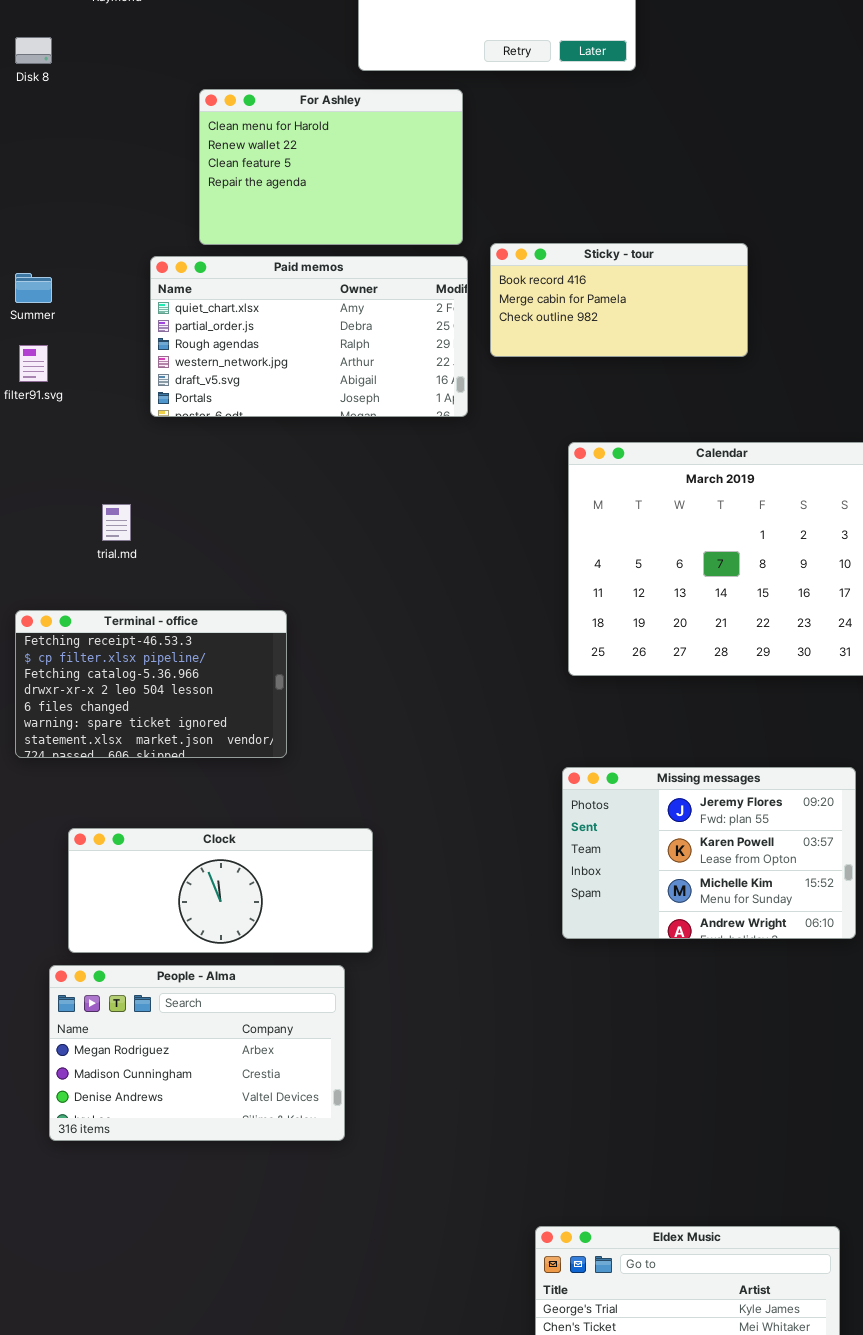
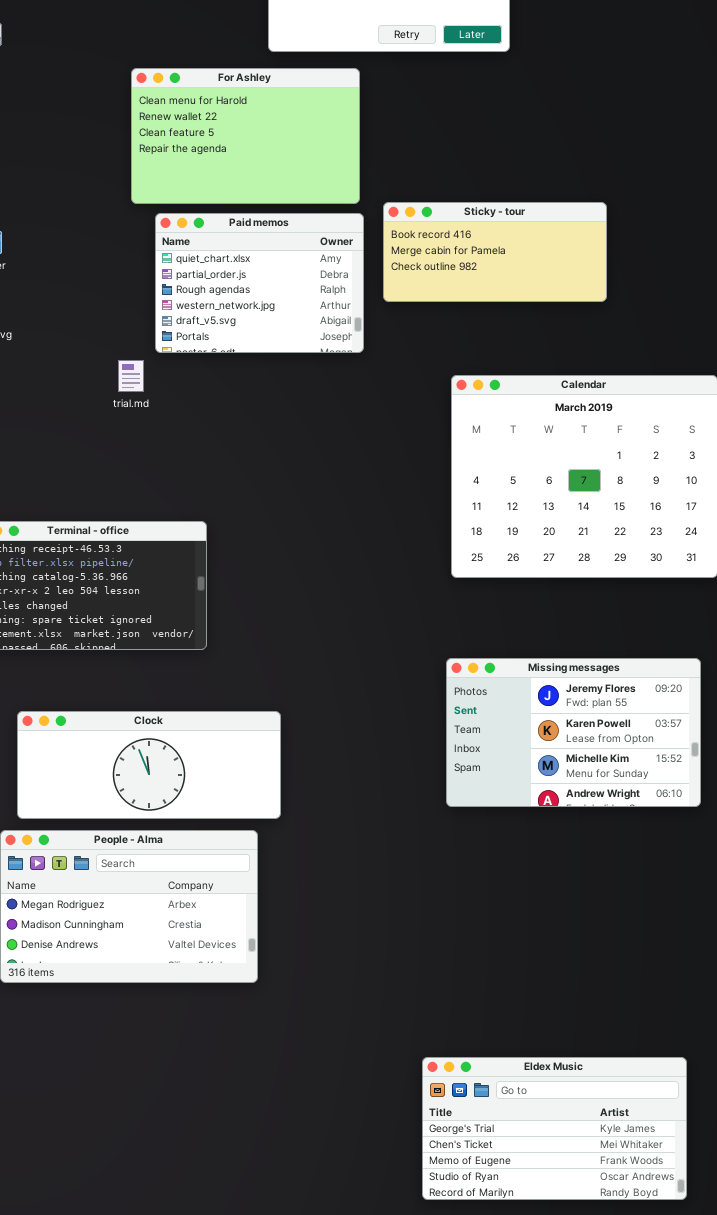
Paid memos: [150,256,468,417] -> [155,213,364,353], resized
trial.md: [102,504,131,541] -> [118,360,144,392], moved

